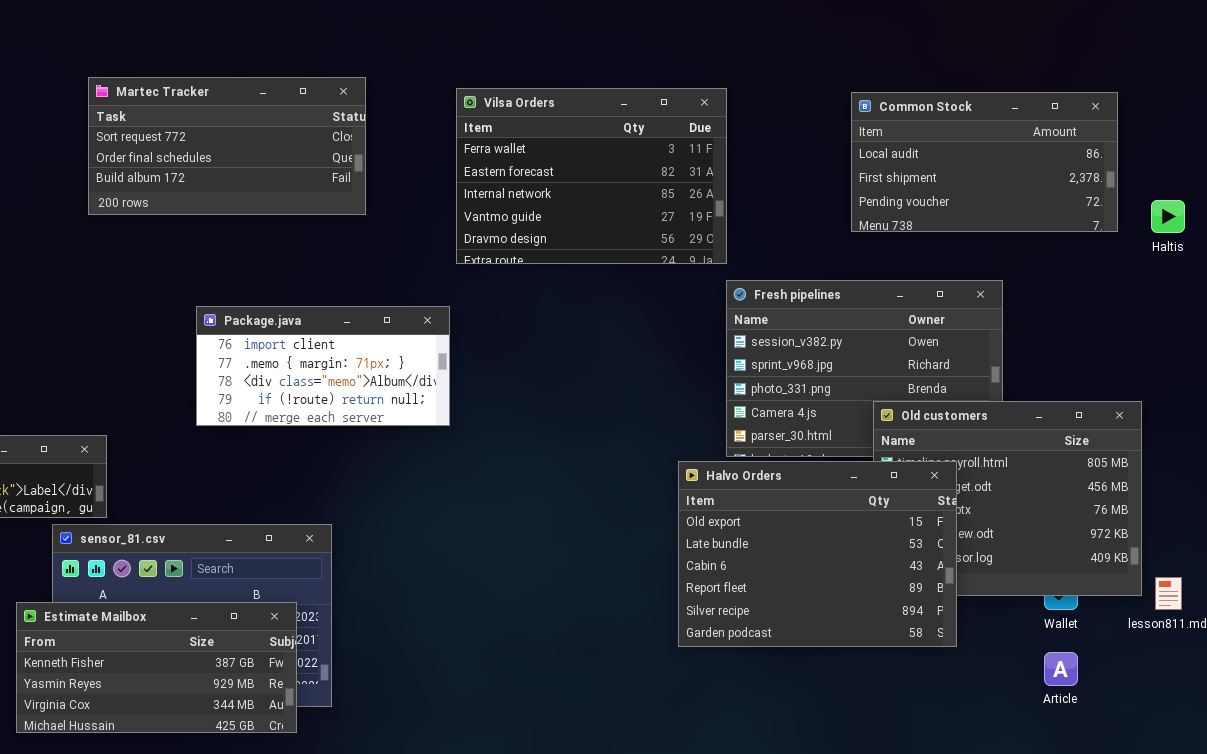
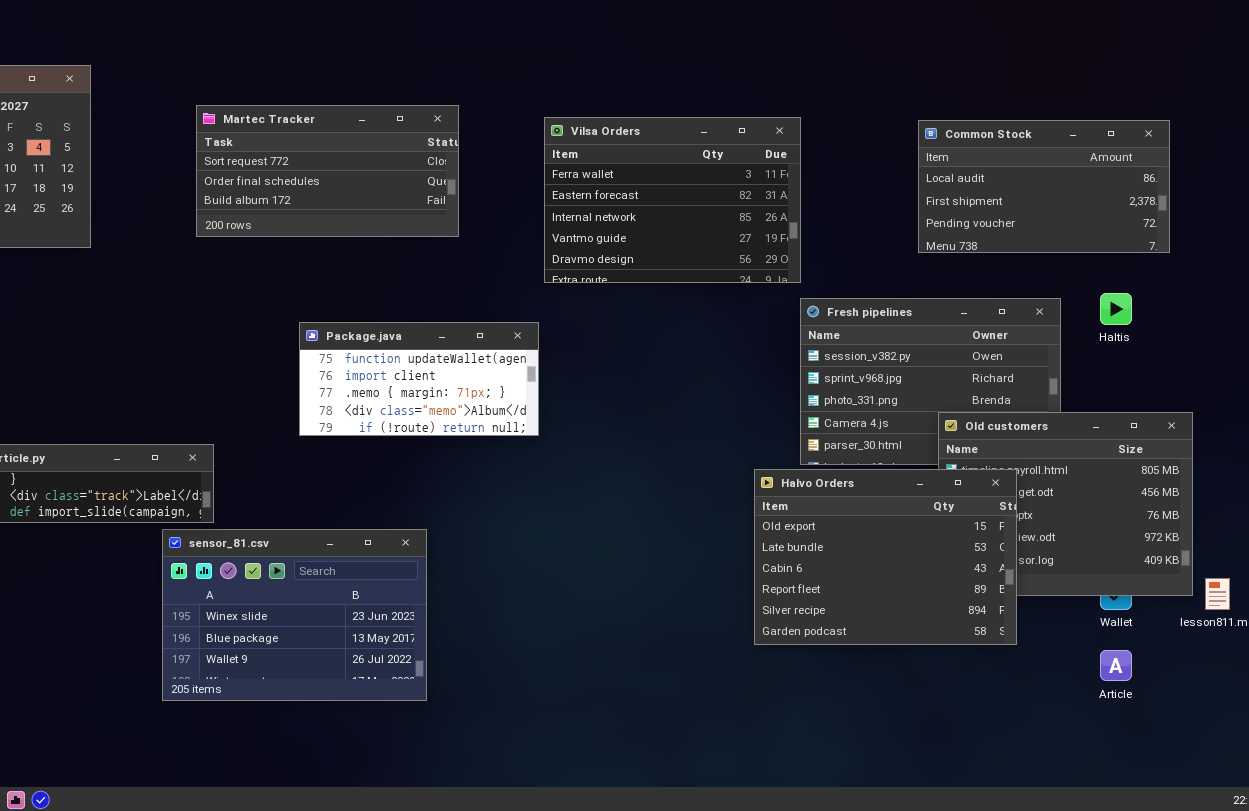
Haltis: [1151,200,1185,233] -> [1100,293,1132,325], moved
Package.java: [196,306,450,426] -> [299,322,539,436], scrolled up 1 row
Estimate Mailbox: [16,602,297,733] -> none, closed

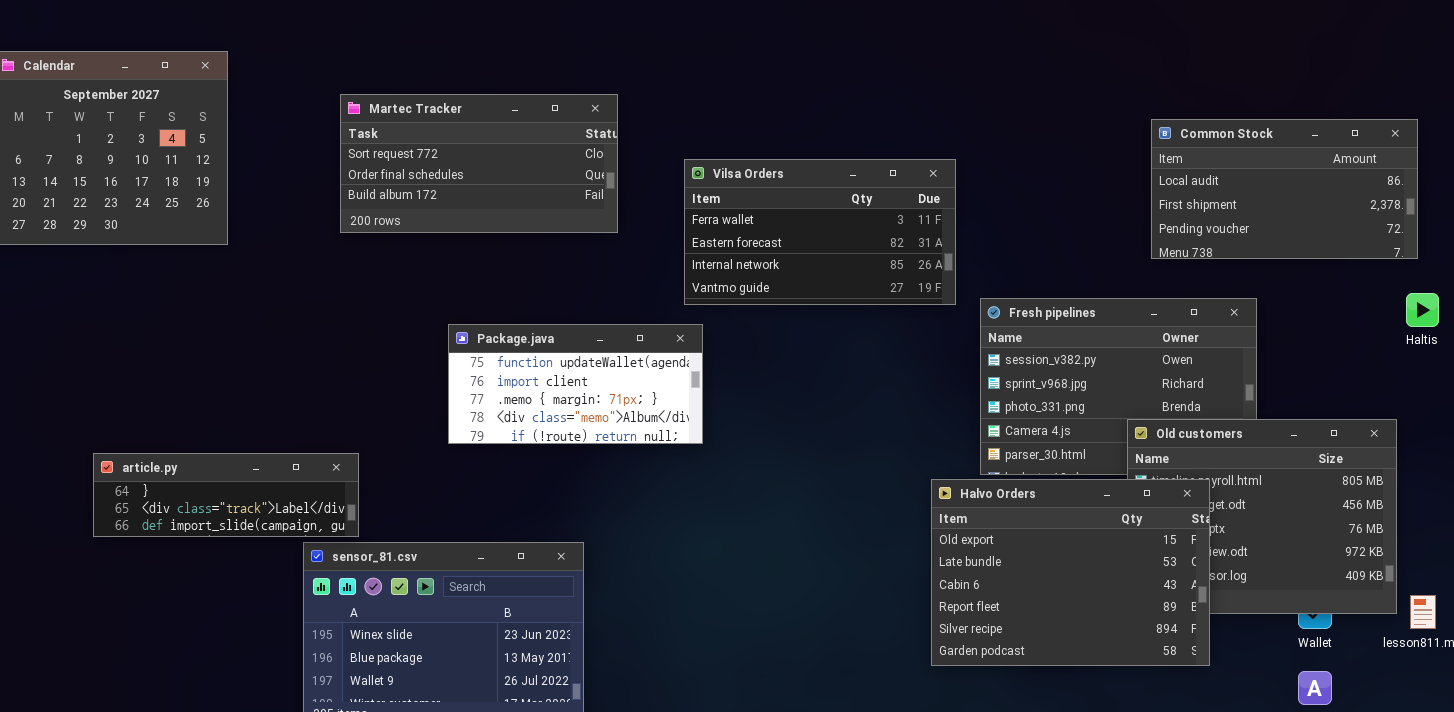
Vilsa Orders: [544,117,801,283] -> [684,159,956,305], moved, resized
Common Stock: [918,120,1170,253] -> [1151,119,1418,259], moved
Haltis: [1100,293,1132,325] -> [1406,293,1439,327], moved

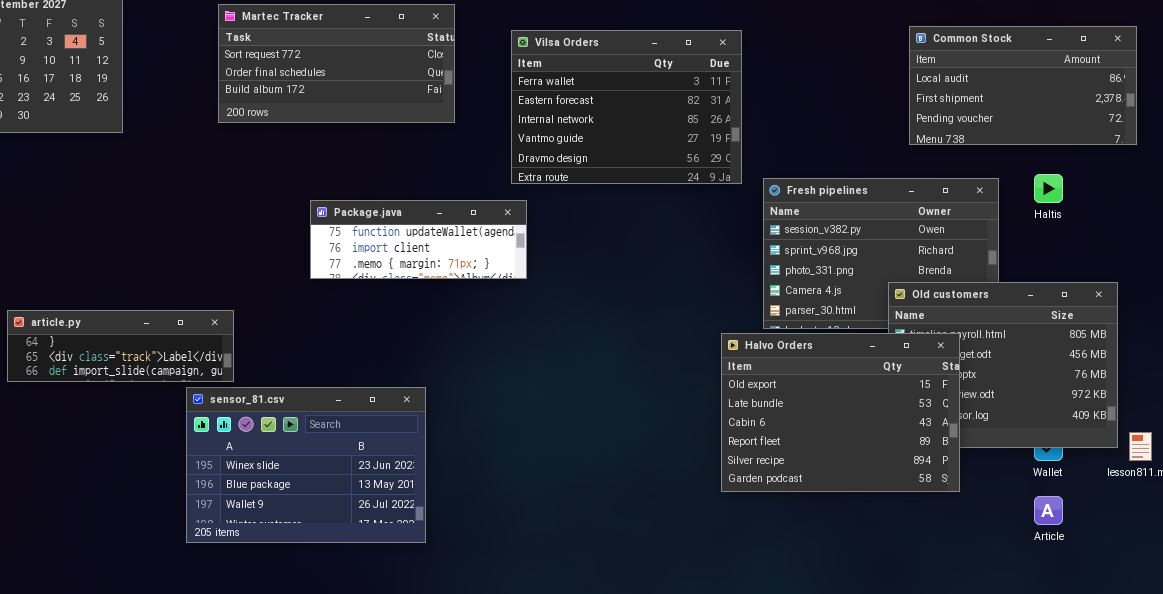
Vilsa Orders: [684,159,956,305] -> [511,30,742,184], resized
Haltis: [1406,293,1439,327] -> [1034,174,1063,203], moved
Package.java: [448,324,703,444] -> [310,200,527,279], resized

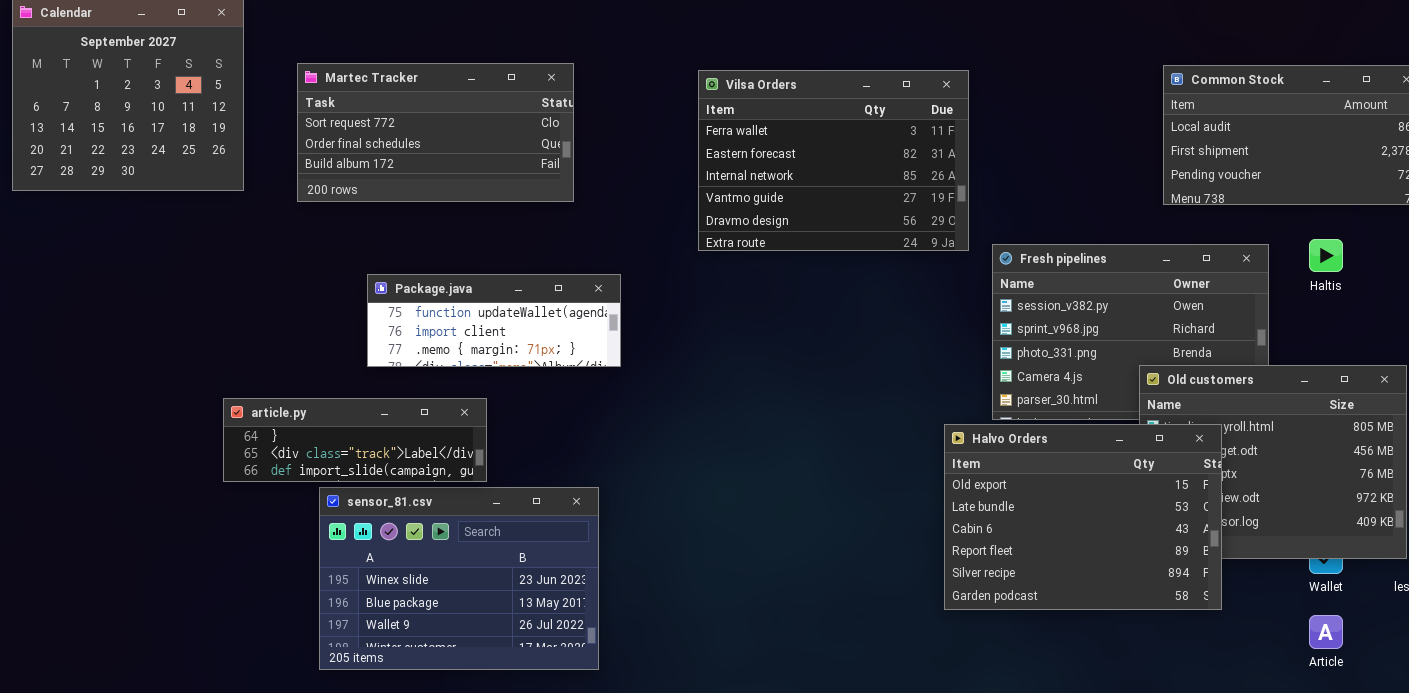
Martec Tracker: [218,4,455,123] -> [297,63,574,202], moved
Package.java: [310,200,527,279] -> [367,274,621,367], moved
article.py: [7,310,234,382] -> [223,398,487,482], moved

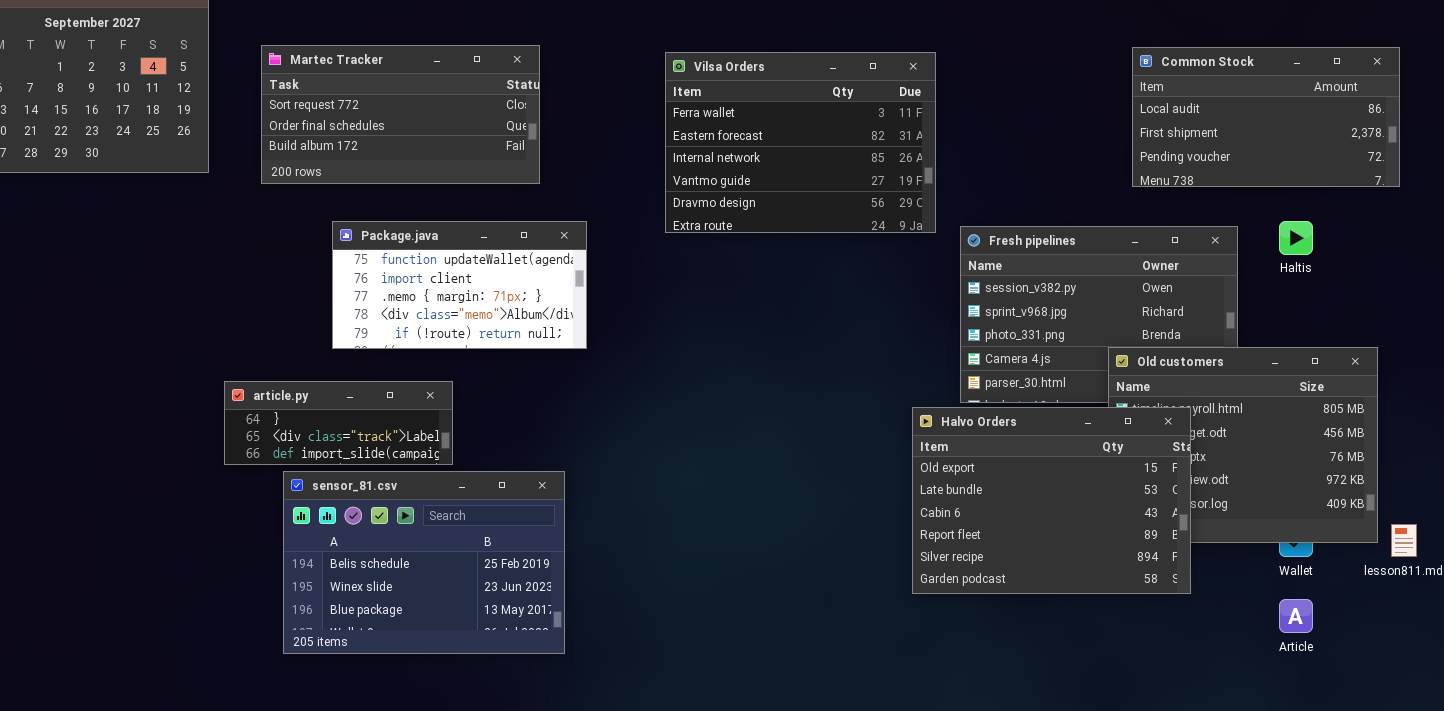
Package.java: [367,274,621,367] -> [332,221,587,349], resized
article.py: [223,398,487,482] -> [224,381,453,465], resized
sensor_81.csv: [319,487,599,670] -> [283,471,565,654], scrolled up 1 row

